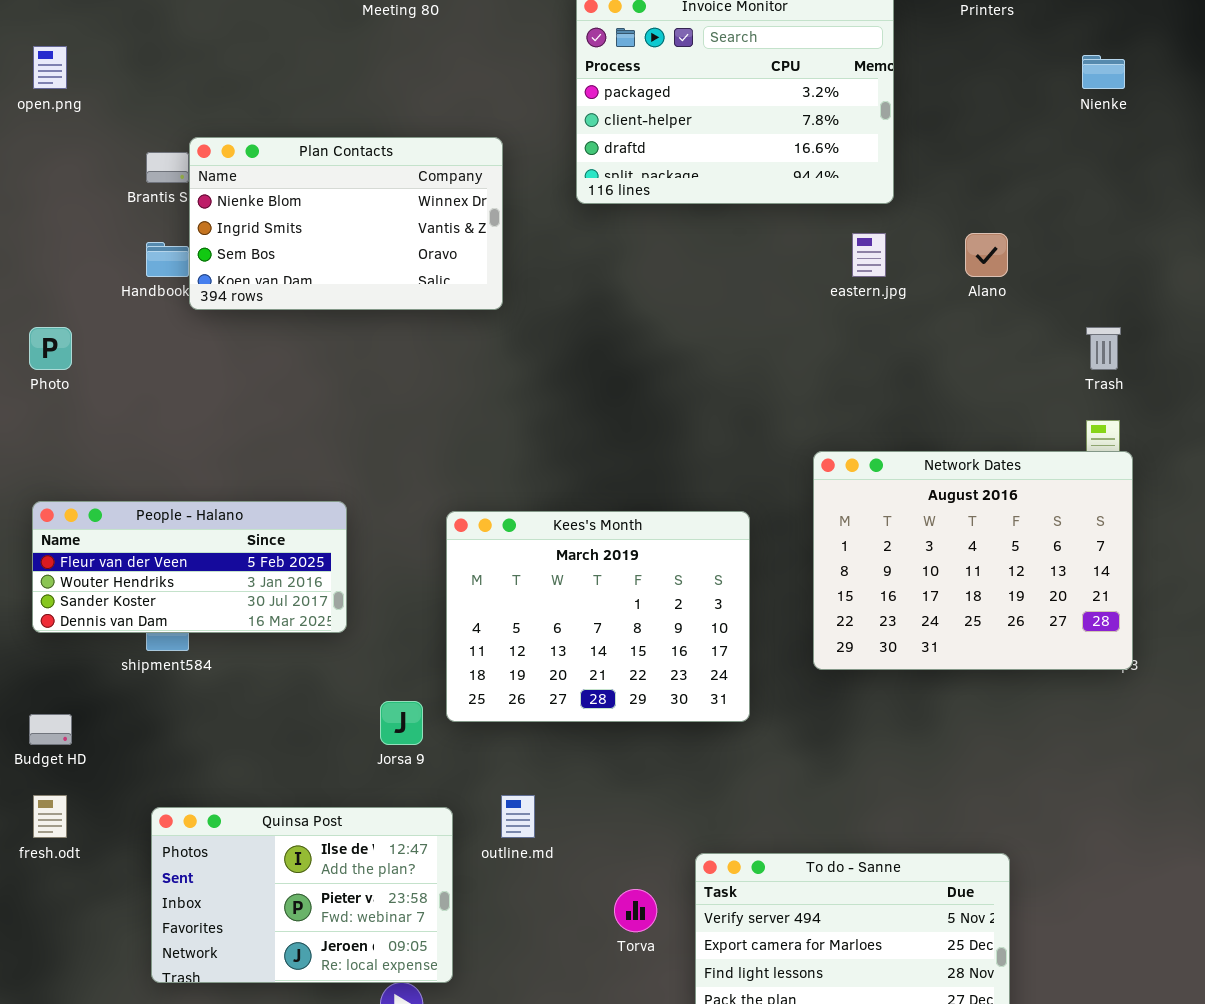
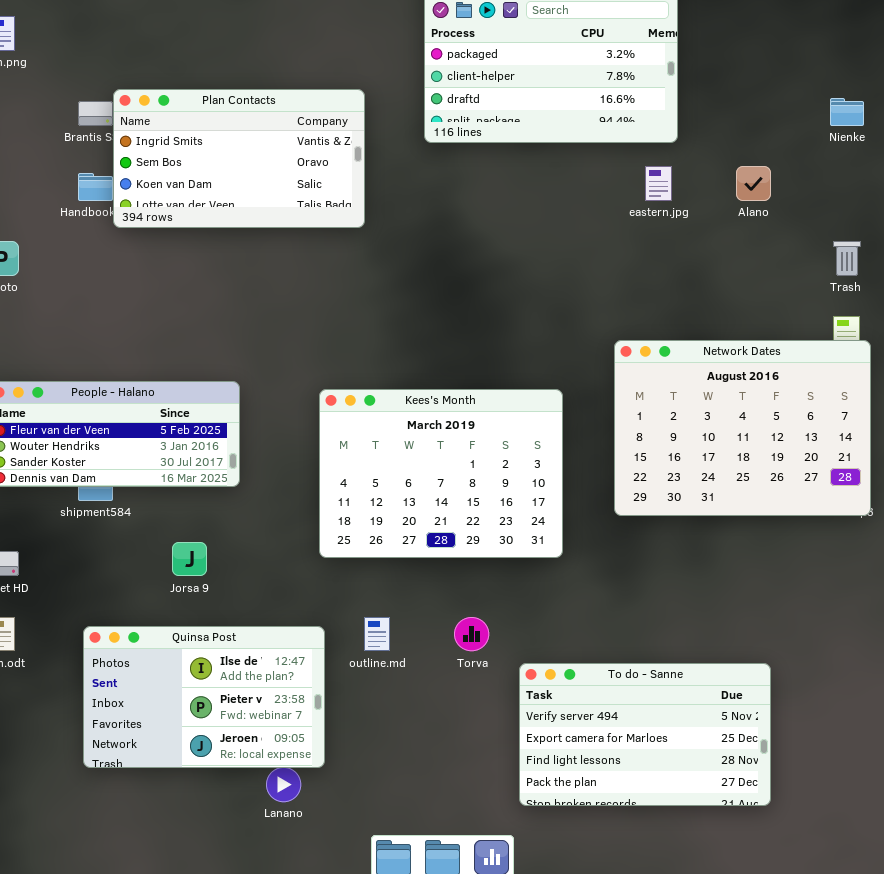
Nienke: [1082,55,1125,89] -> [830,98,864,126], moved
Plan Contacts: [189,137,503,310] -> [113,89,365,228], scrolled down 1 row
Jorsa 9: [380,701,423,745] -> [172,542,207,576], moved
Torva: [614,889,657,932] -> [454,617,489,651], moved

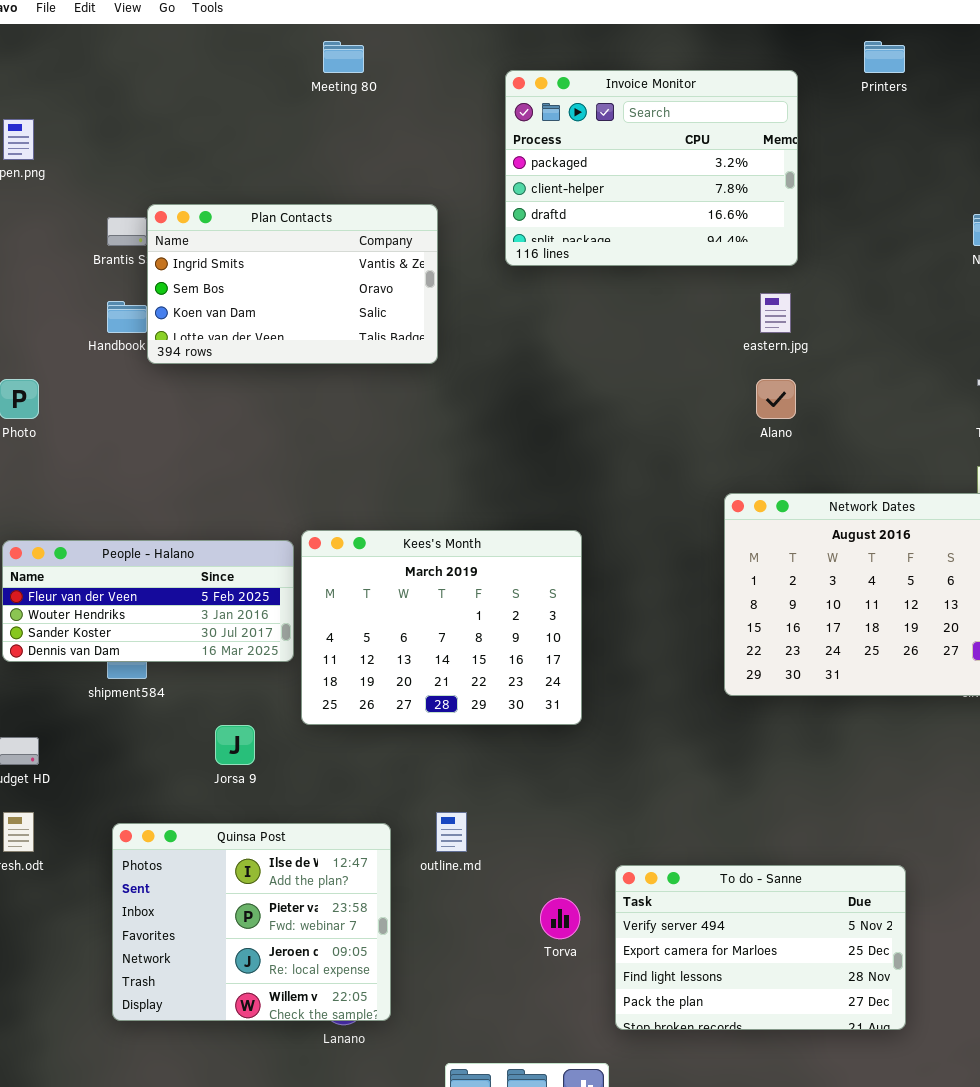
Alano: [736,166,771,201] -> [756,379,796,419], moved
Kees's Month: [319,389,563,558] -> [301,530,582,725], moved
Torva: [454,617,489,651] -> [540,898,580,939], moved
Quinsa Post: [83,626,325,768] -> [112,823,391,1021], resized

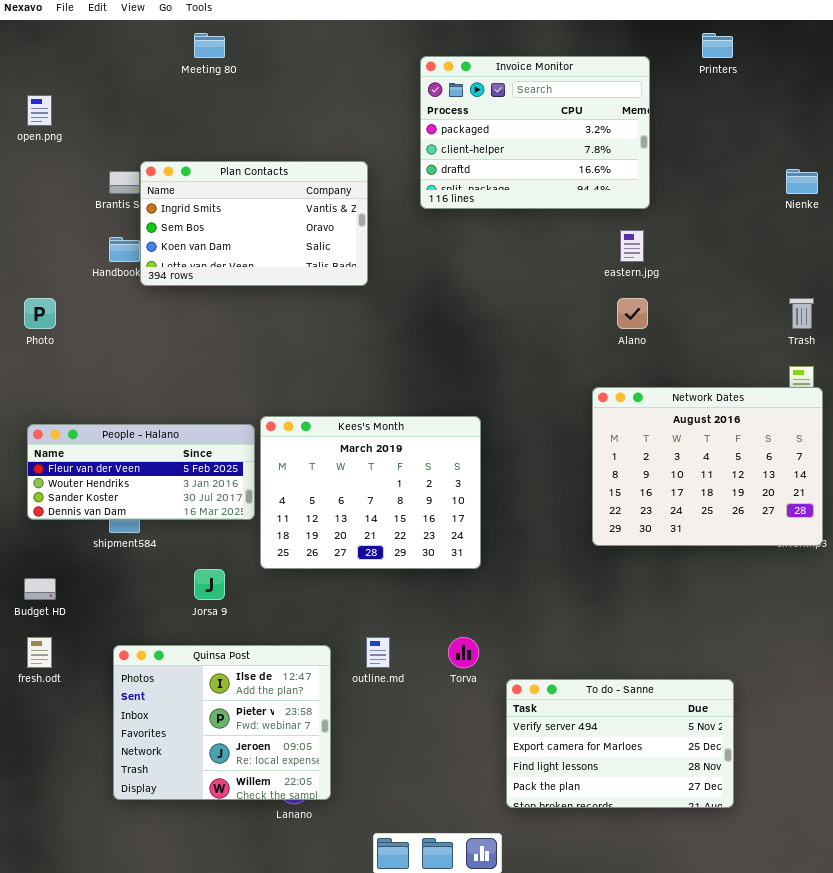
Meeting 80: [323,41,364,73] -> [194,33,225,58], moved
Torva: [540,898,580,939] -> [448,637,479,668], moved

